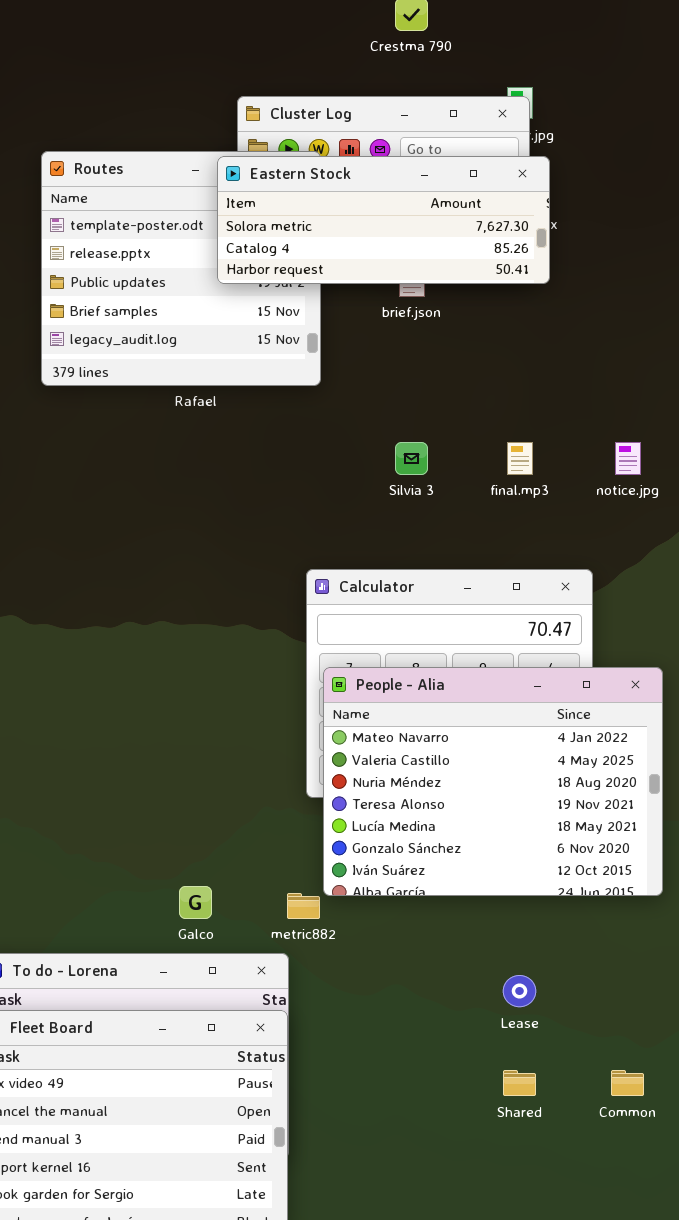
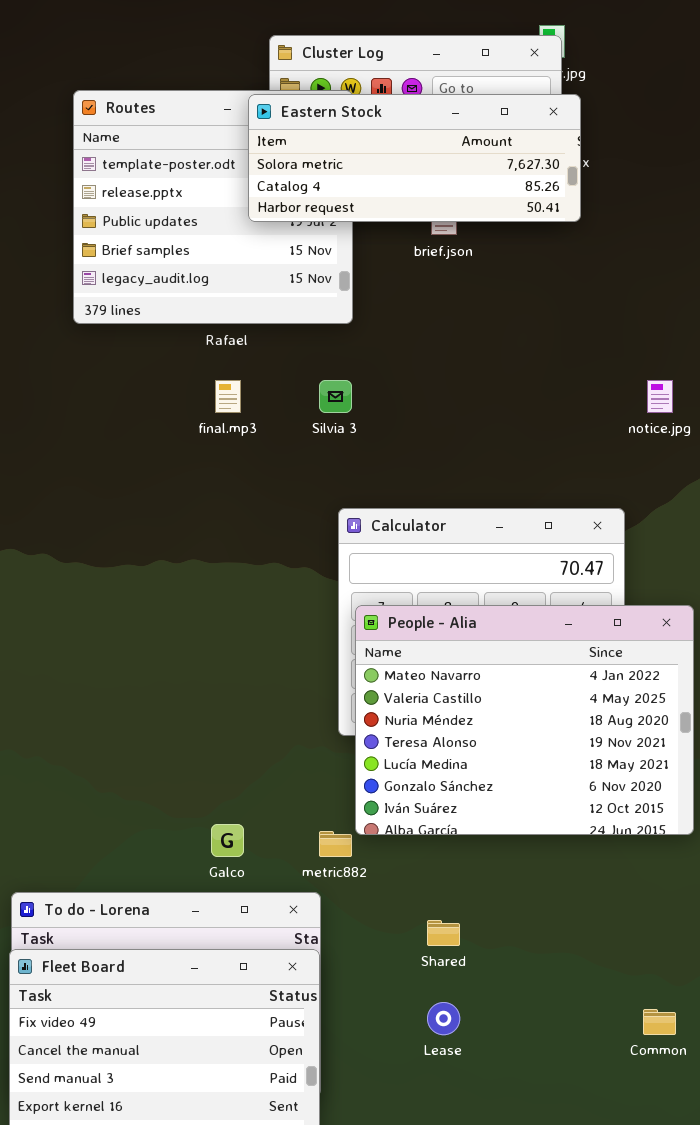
Silvia 3: [395,442,428,475] -> [319,380,352,413], moved
final.mp3: [507,442,533,475] -> [215,380,241,413], moved
Lease: [503,975,536,1007] -> [427,1002,460,1035], moved
Shared: [503,1070,536,1096] -> [427,920,460,946], moved

